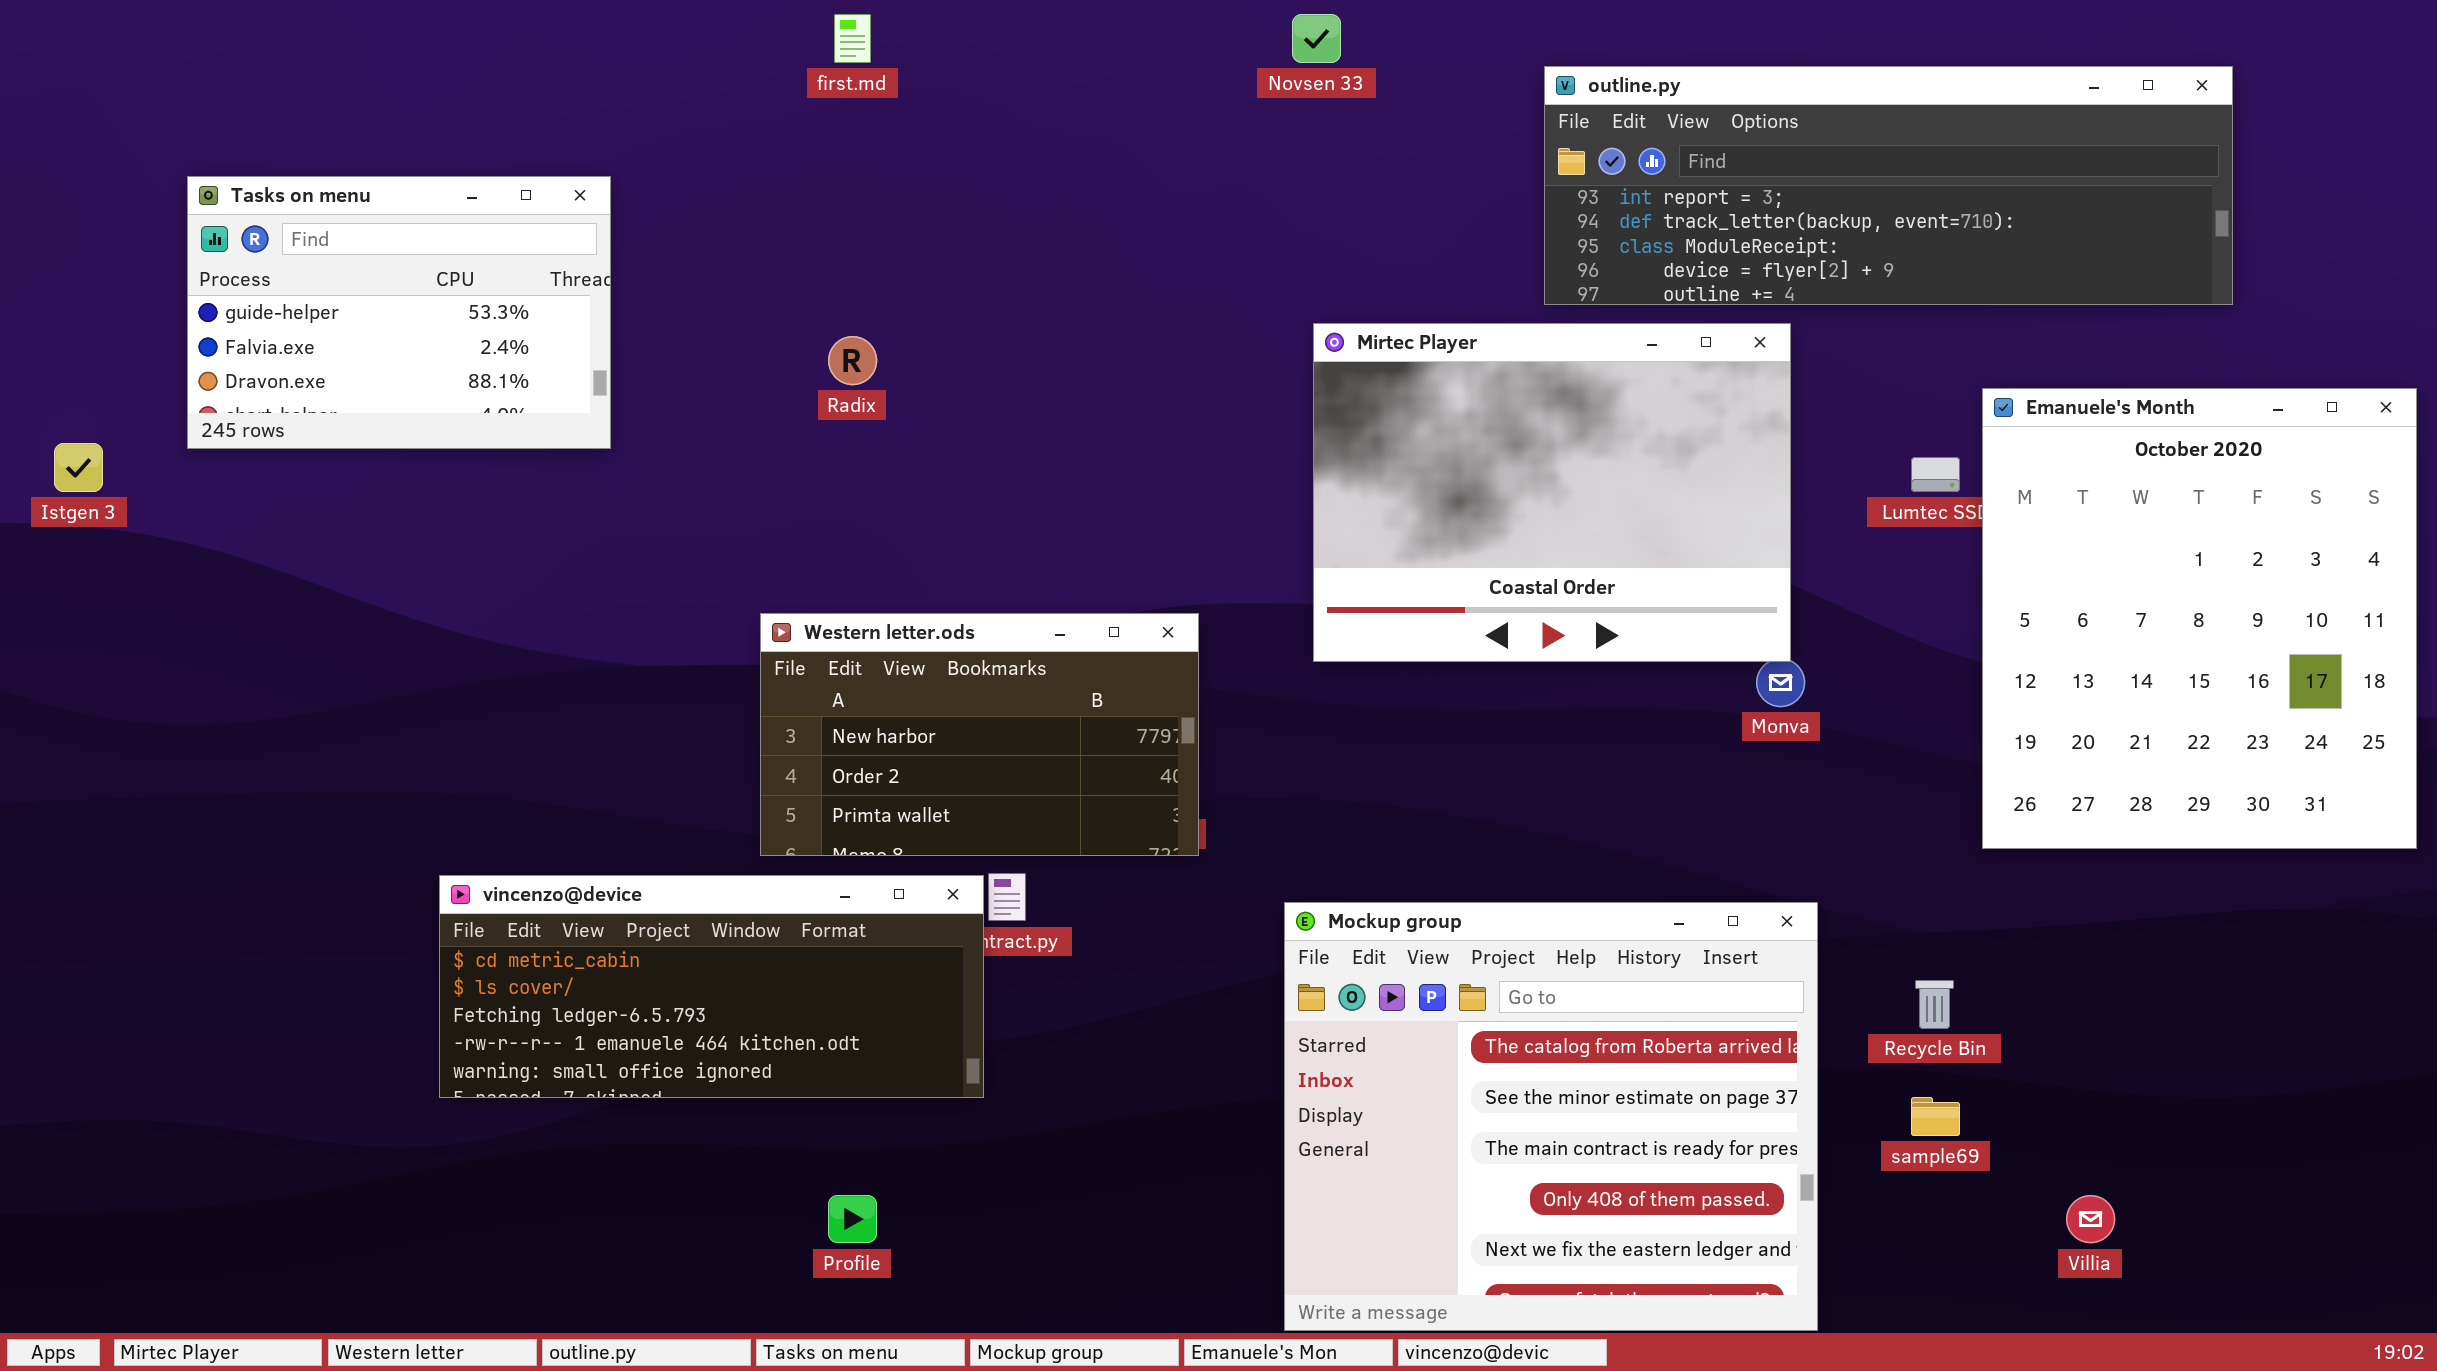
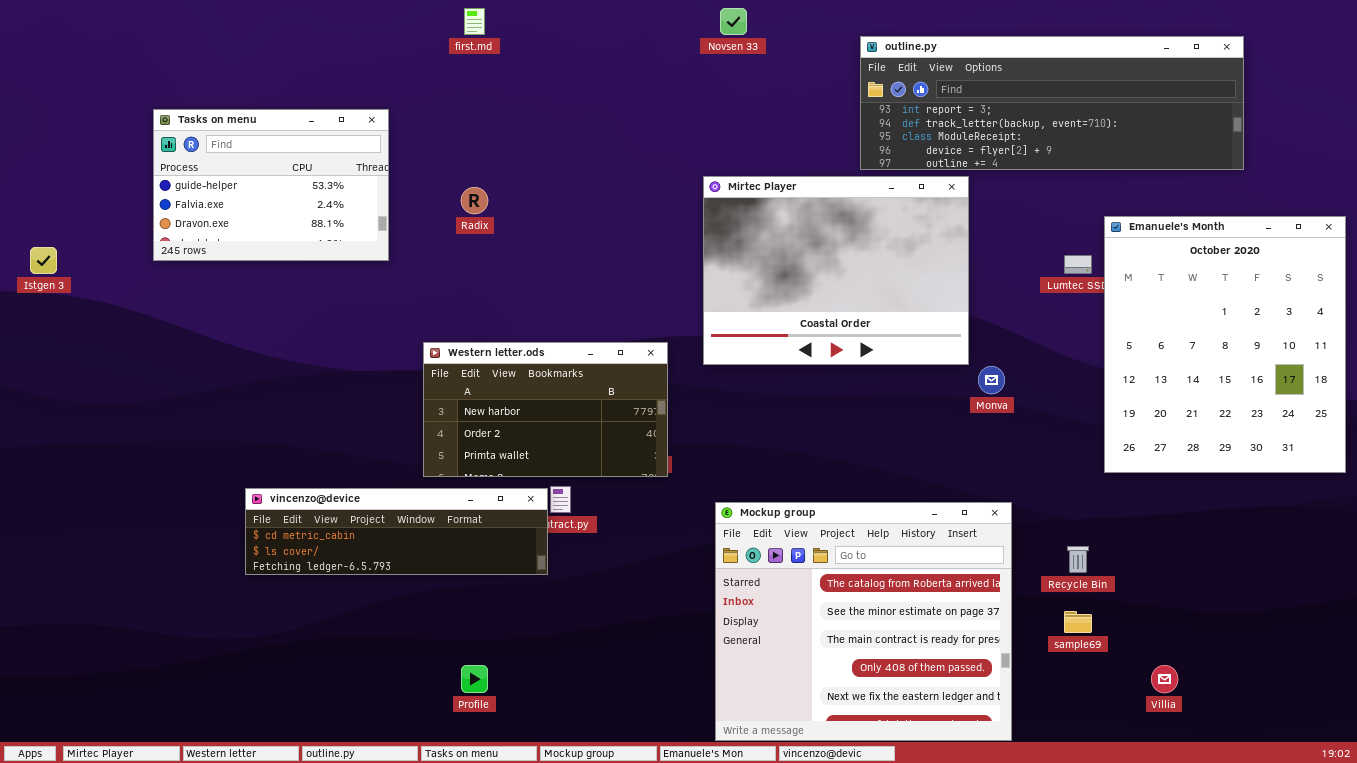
Tasks on menu: [187,176,611,449] -> [153,109,389,261], moved
Mirtec Player: [1313,323,1791,662] -> [703,176,969,365], moved
vincenzo@device: [439,875,984,1098] -> [245,488,548,575], resized

